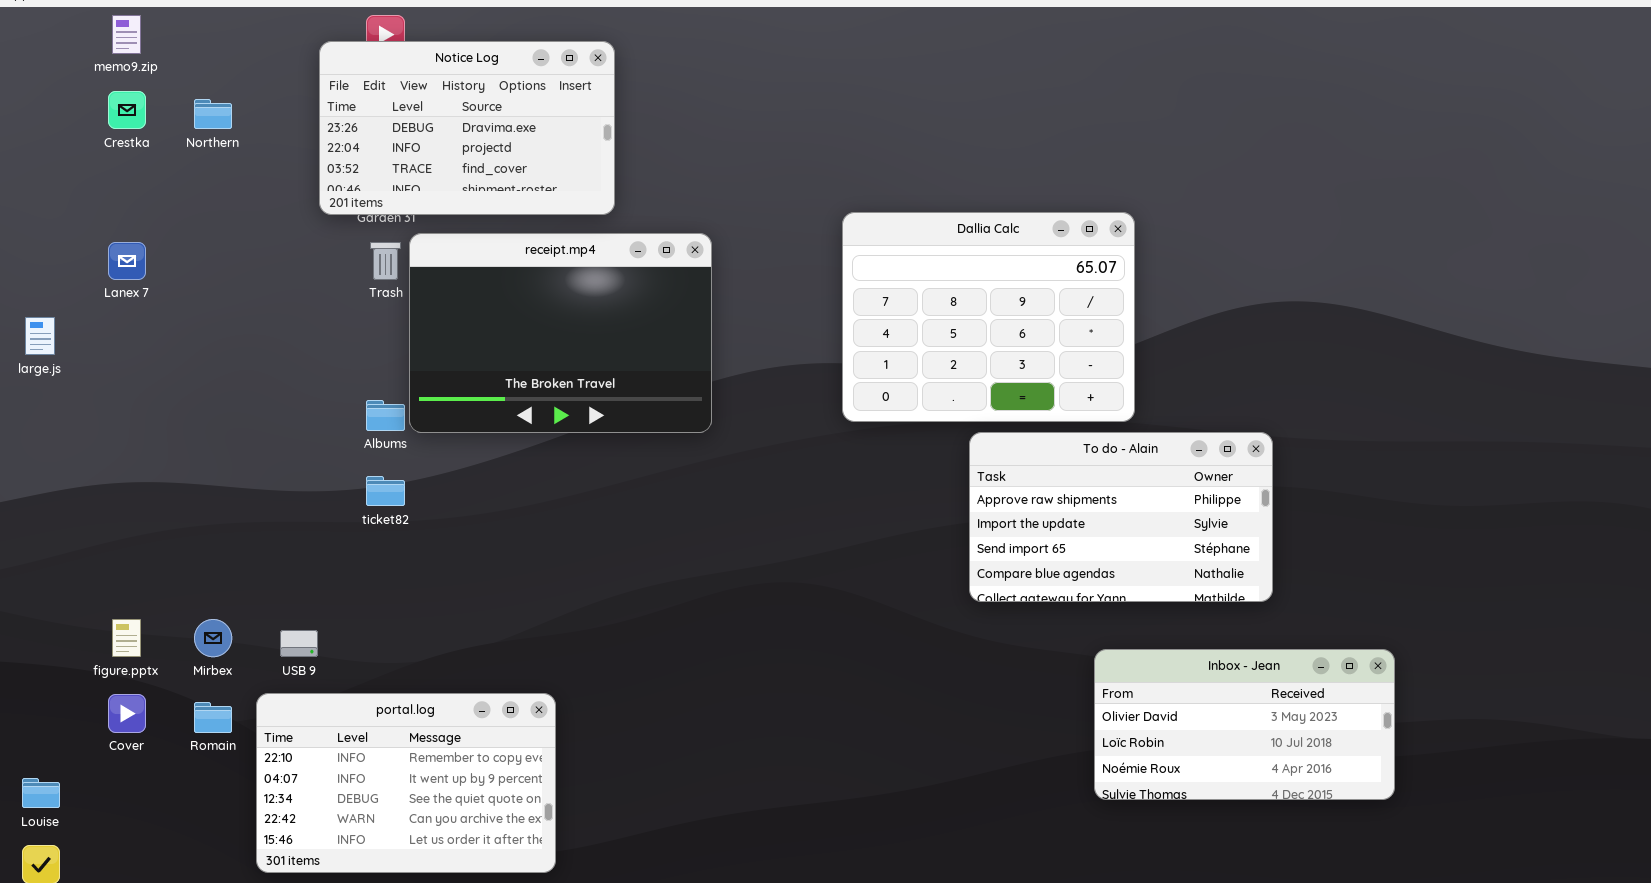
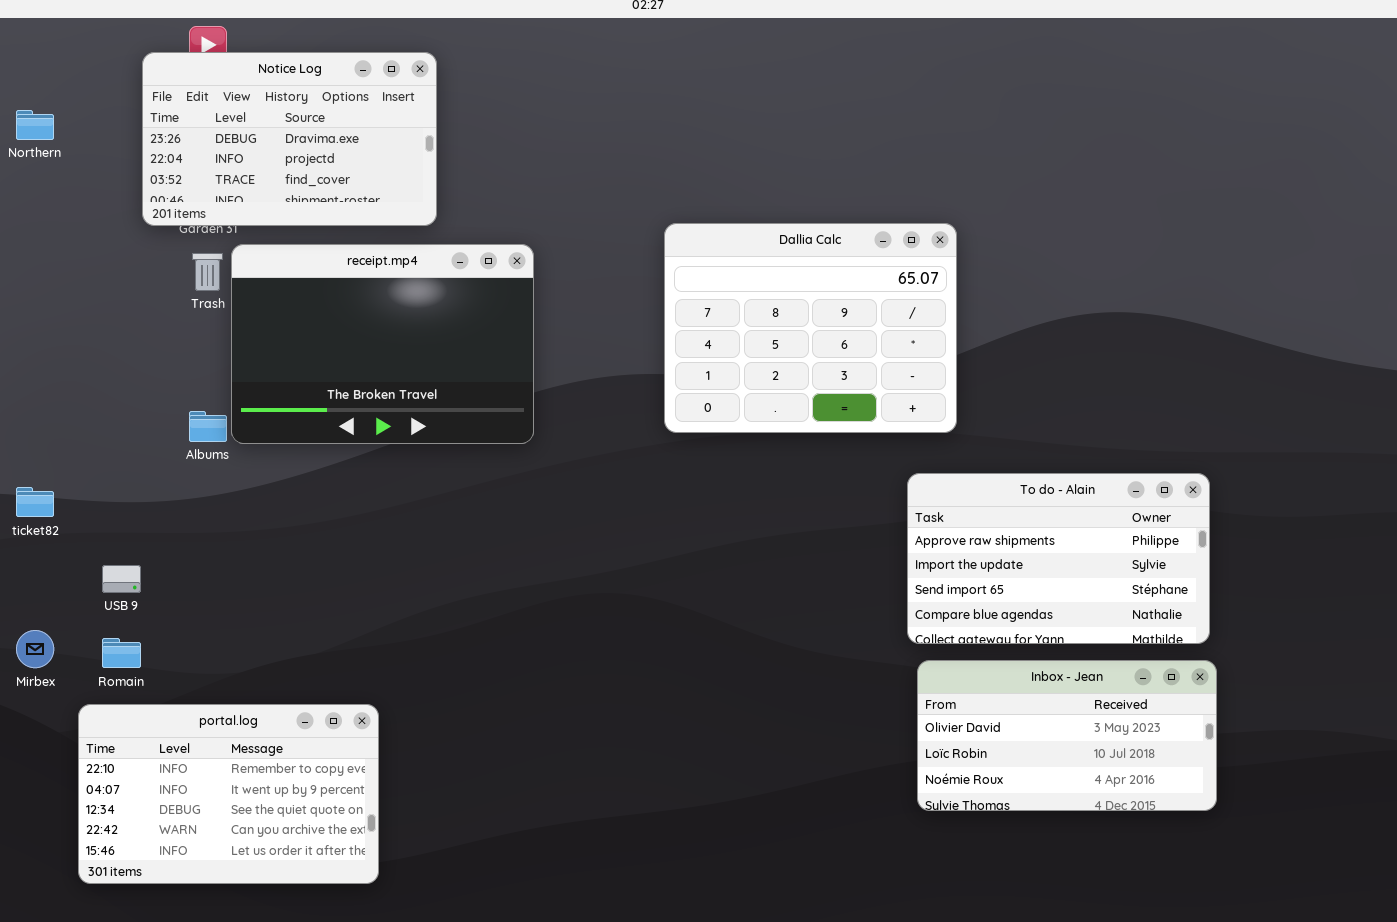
To do - Alain: [969,432,1273,602] -> [907,473,1210,644], moved
ticket82: [366,476,405,506] -> [16,487,54,517], moved
USB 9: [280,630,318,657] -> [102,565,141,593], moved
Romain: [194,702,232,733] -> [102,638,141,668], moved

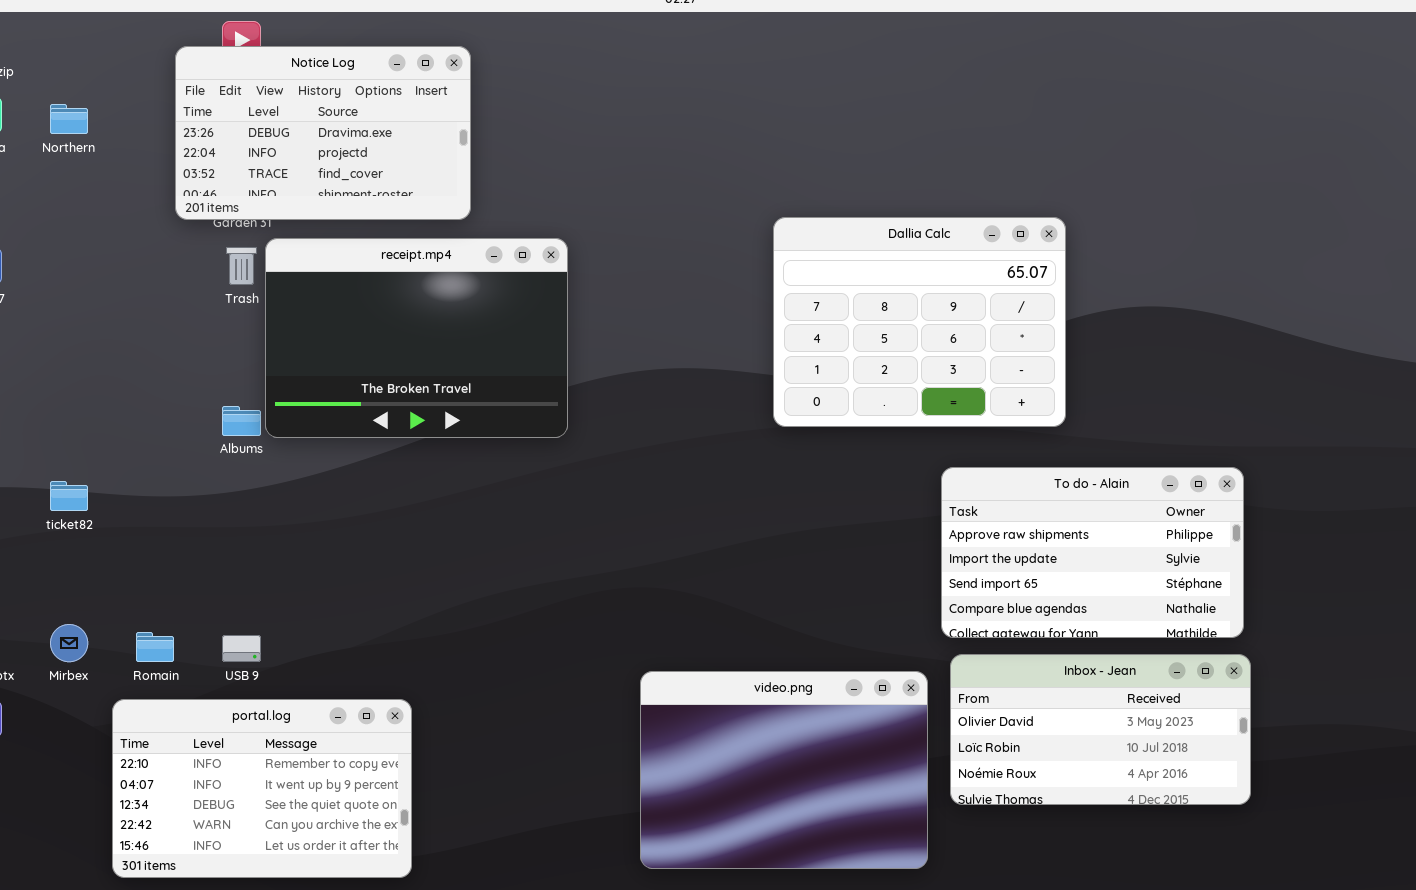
Dallia Calc: [664,223,957,433] -> [773,217,1066,427], moved
USB 9: [102,565,141,593] -> [222,635,261,662], moved
video.png: none -> [640,671,928,869], opened

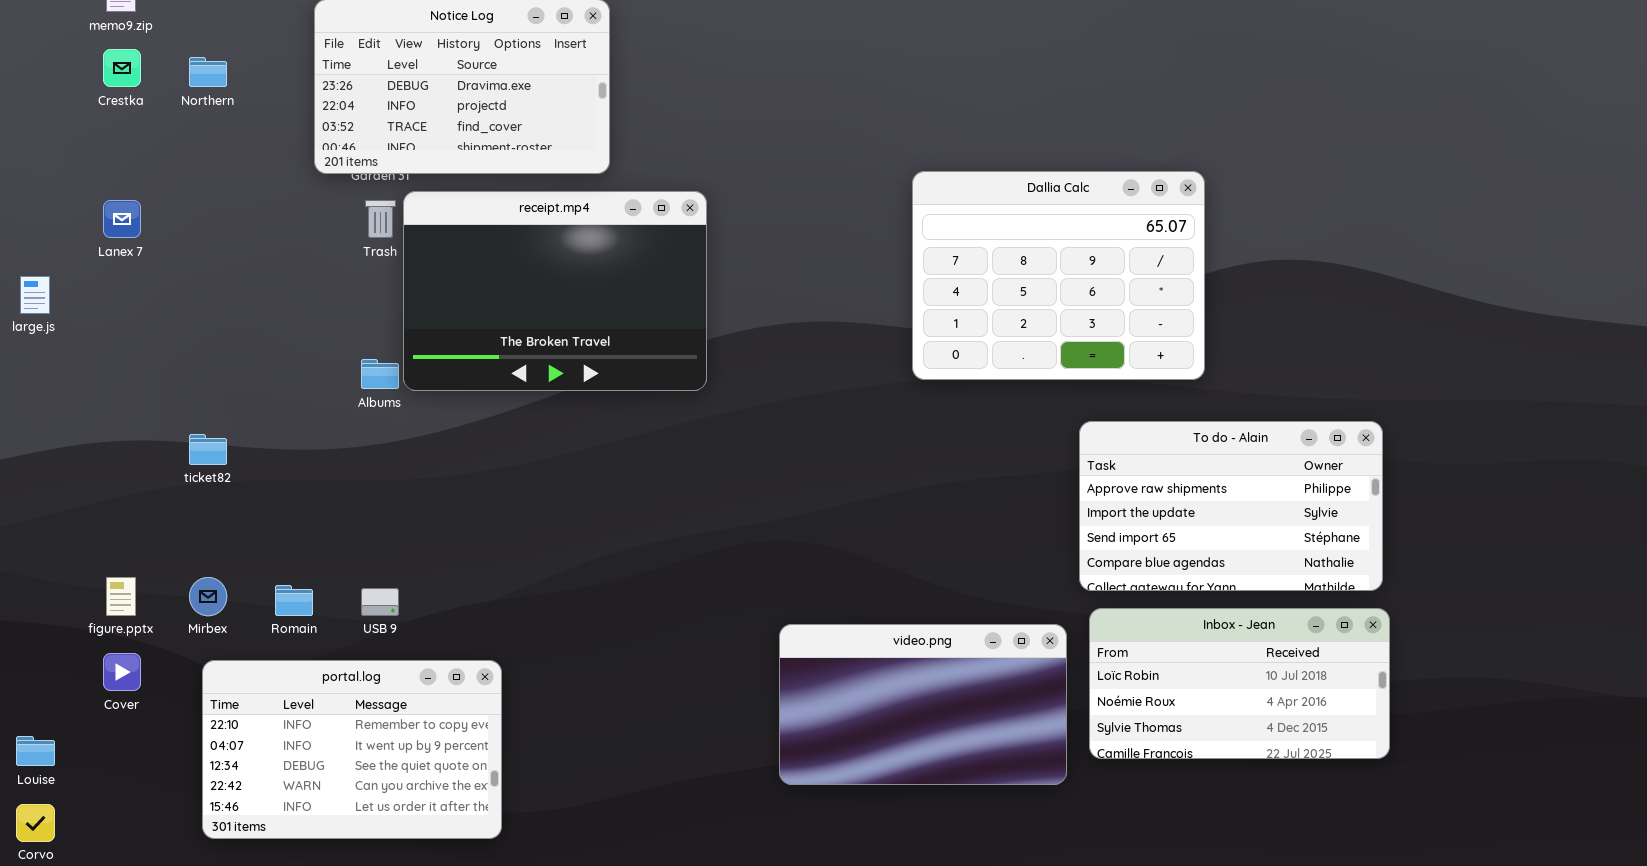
Inbox - Jean: [950,654,1251,805] -> [1089,608,1390,759], scrolled down 1 row
video.png: [640,671,928,869] -> [779,624,1067,785], resized
portal.log: [112,699,412,878] -> [202,660,502,839], moved

